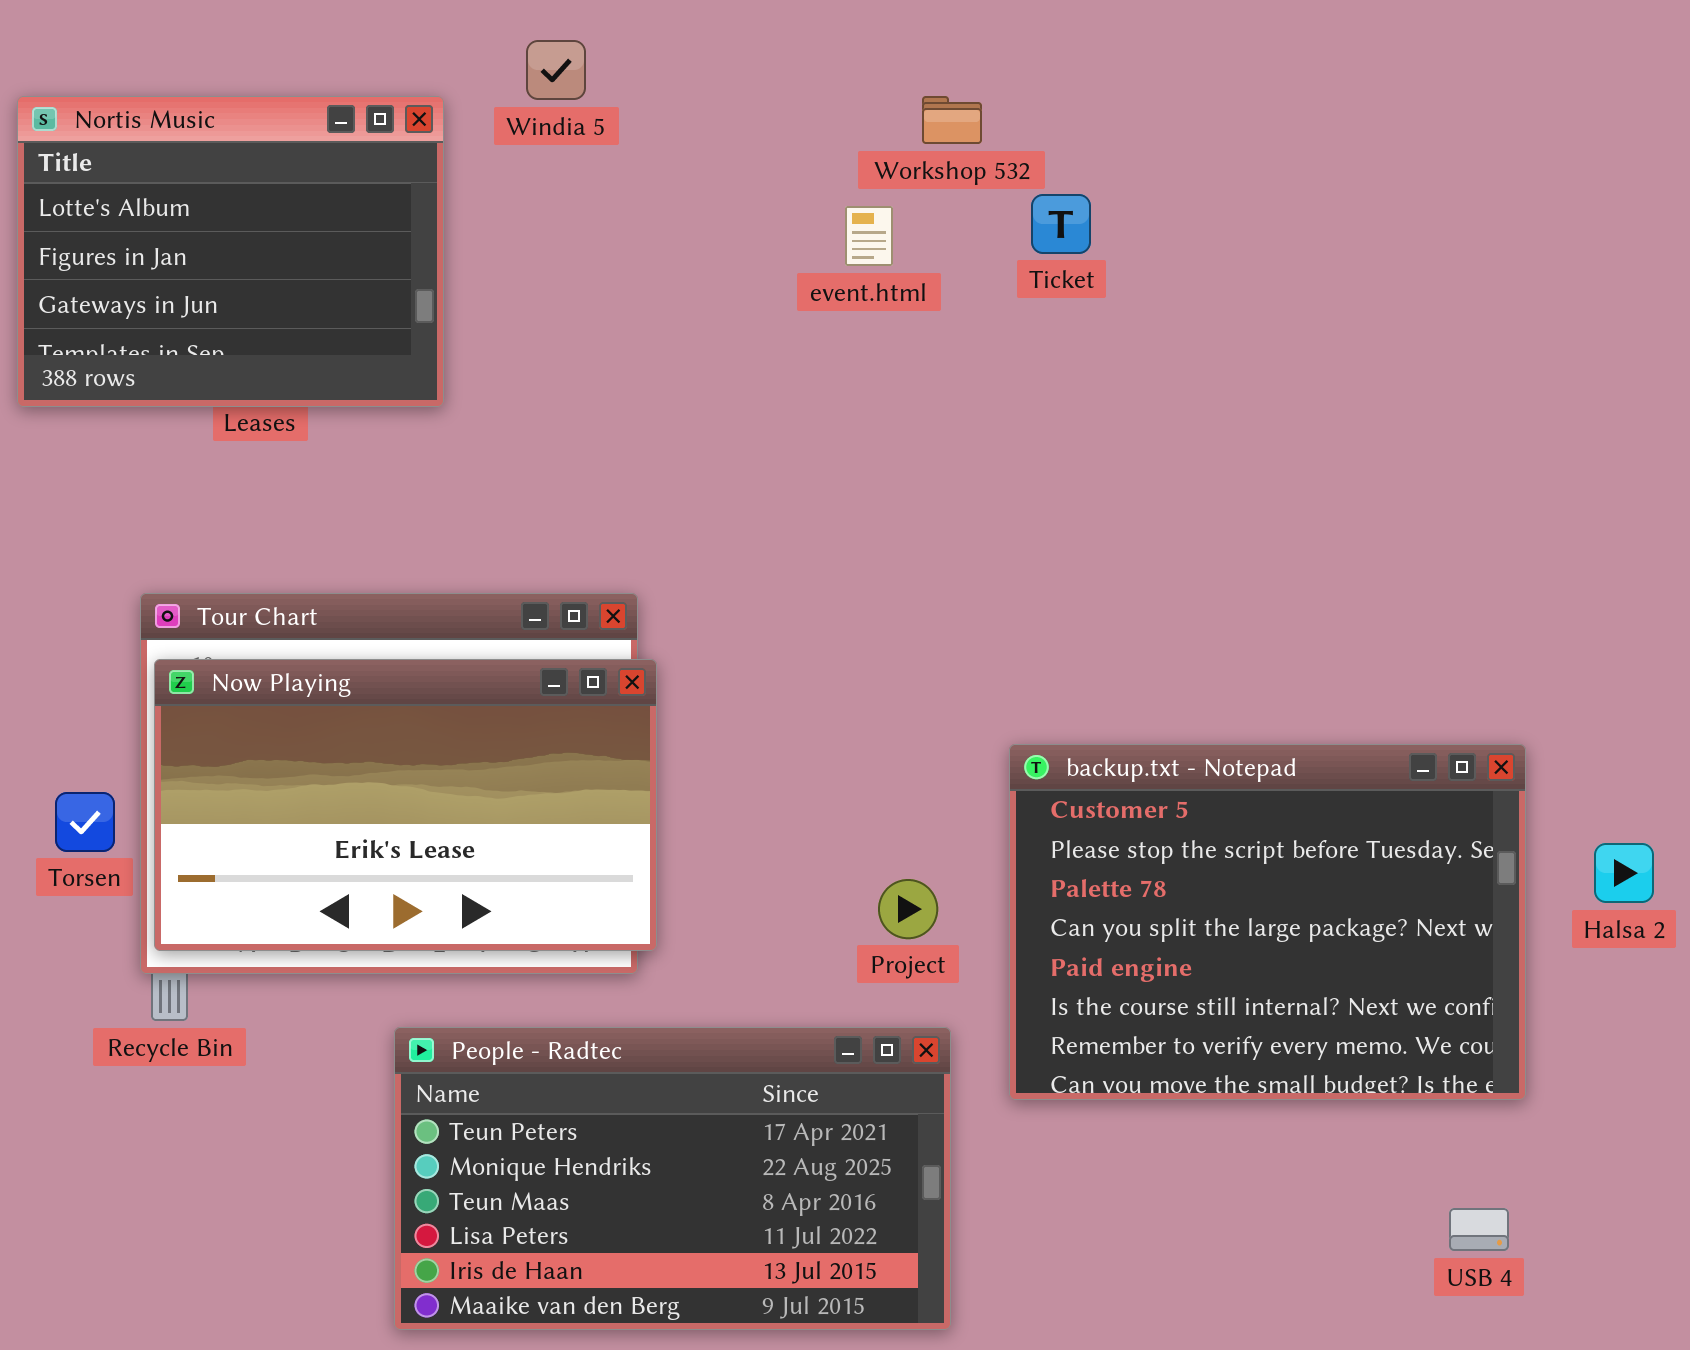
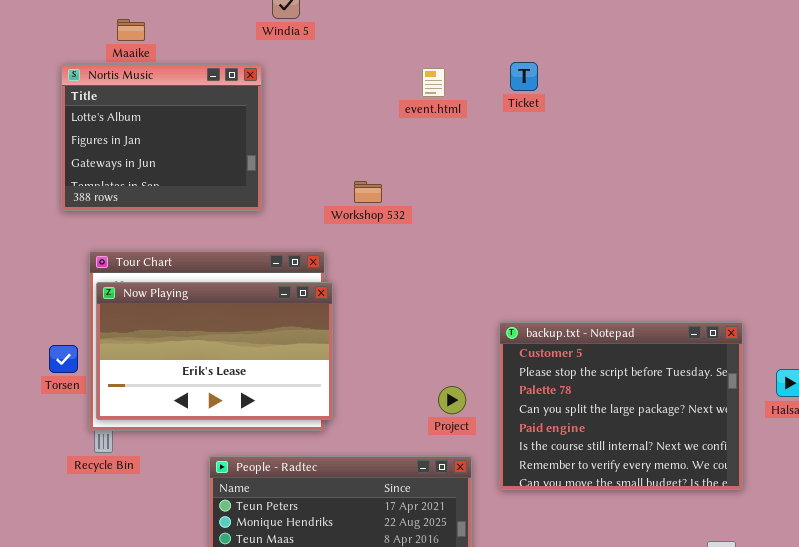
Nortis Music: [17,96,444,407] -> [61,64,262,211], moved
Workshop 532: [922,96,982,144] -> [354,181,382,203], moved

